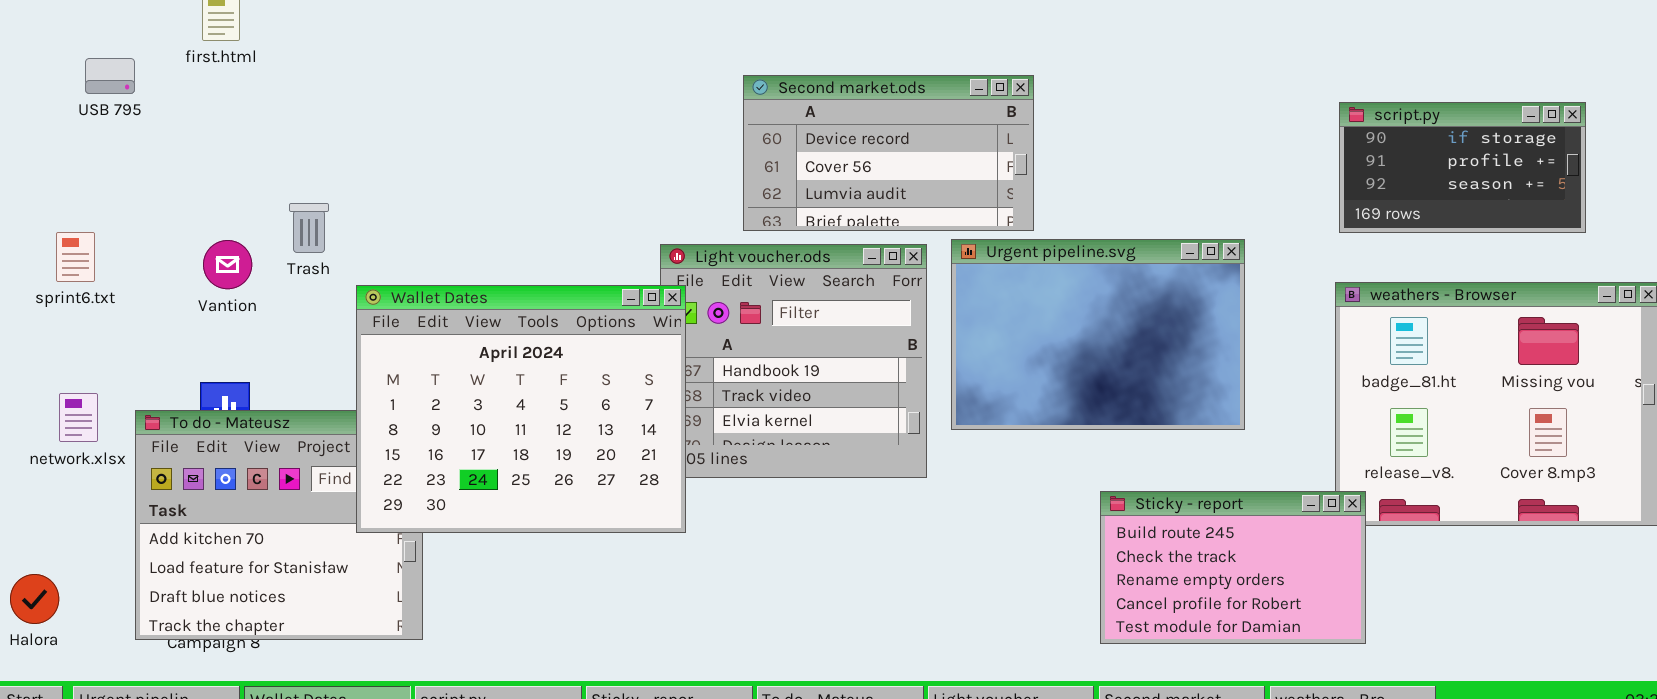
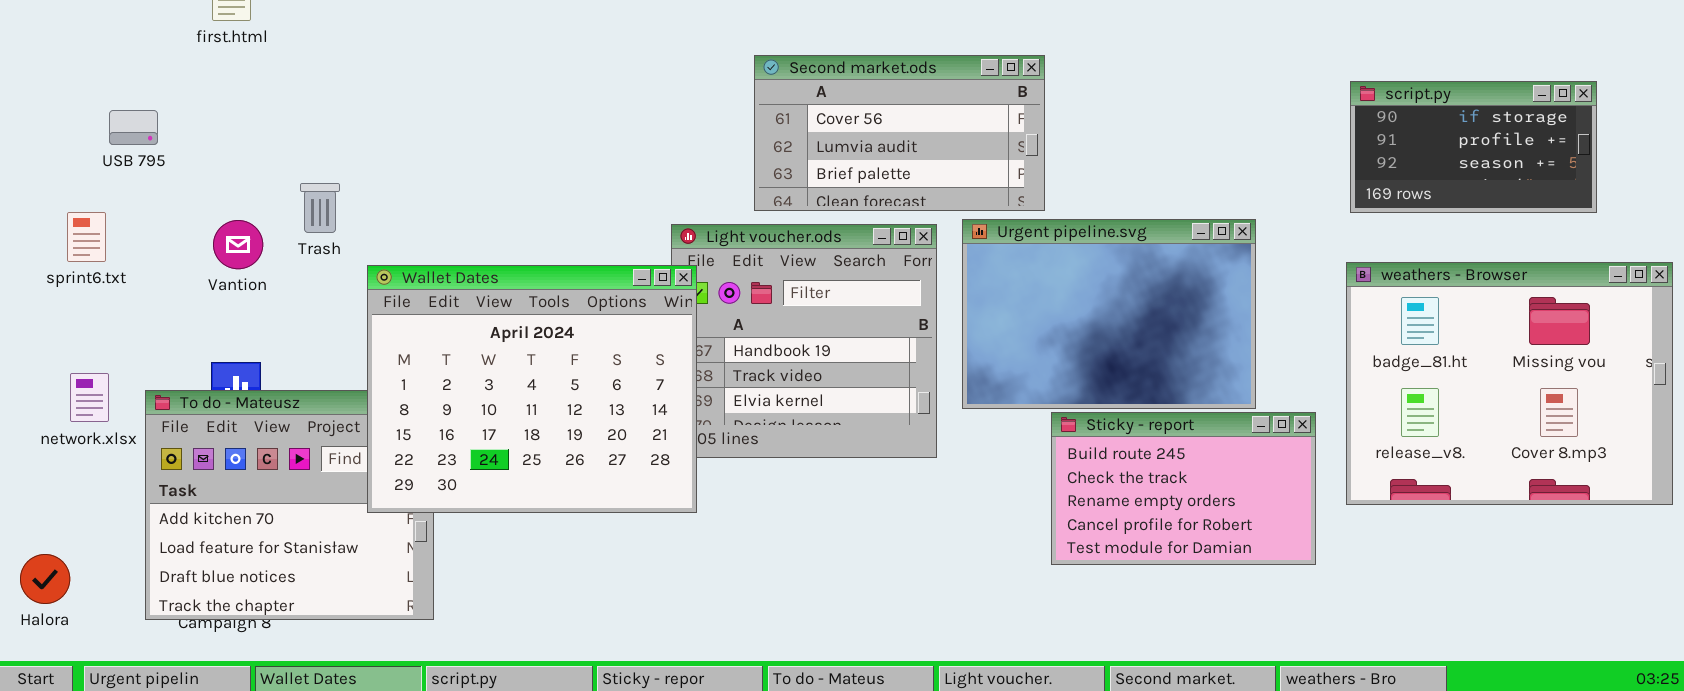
USB 795: [85,58,135,94] -> [109,110,158,145], moved
Second market.ods: [743,75,1034,231] -> [754,55,1045,211], scrolled down 1 row
Sticky - report: [1100,491,1366,644] -> [1051,412,1316,565], moved

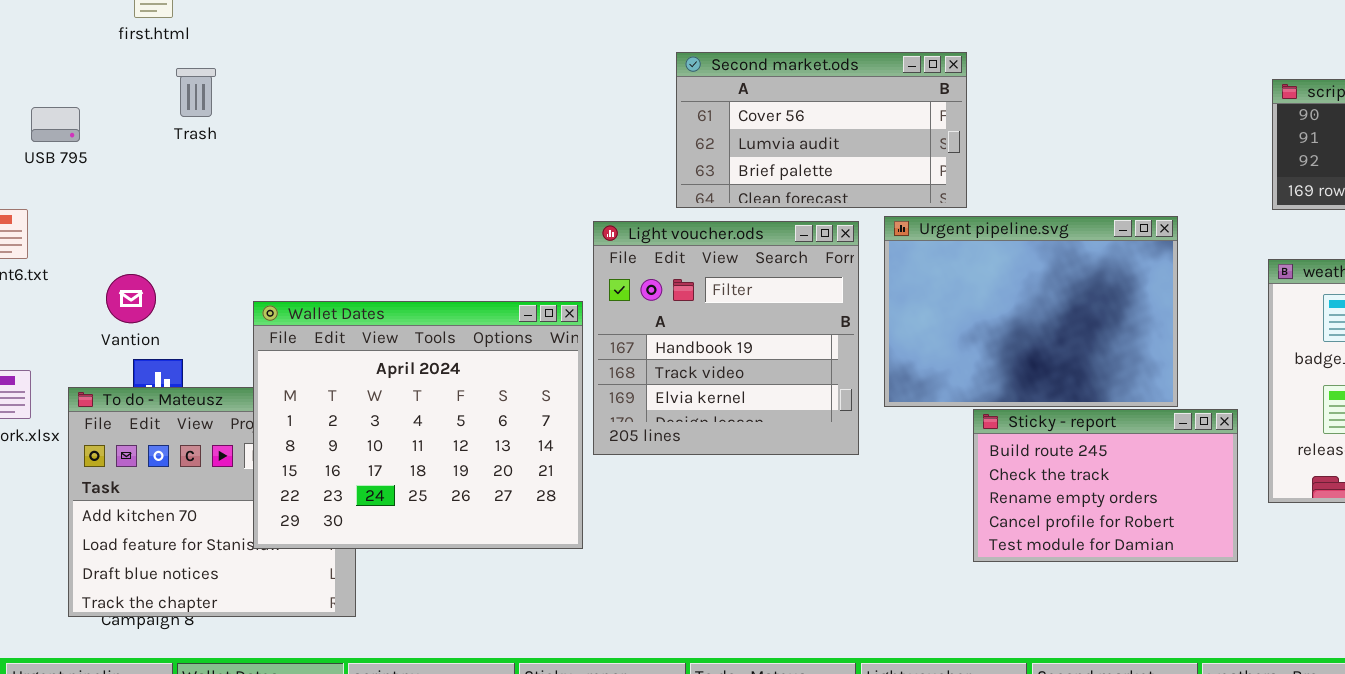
Trash: [300,183,340,233] -> [176,68,216,117], moved
Vantion: [213,220,263,269] -> [106,274,156,323], moved
Wallet Dates: [367,265,697,513] -> [253,301,583,549], moved

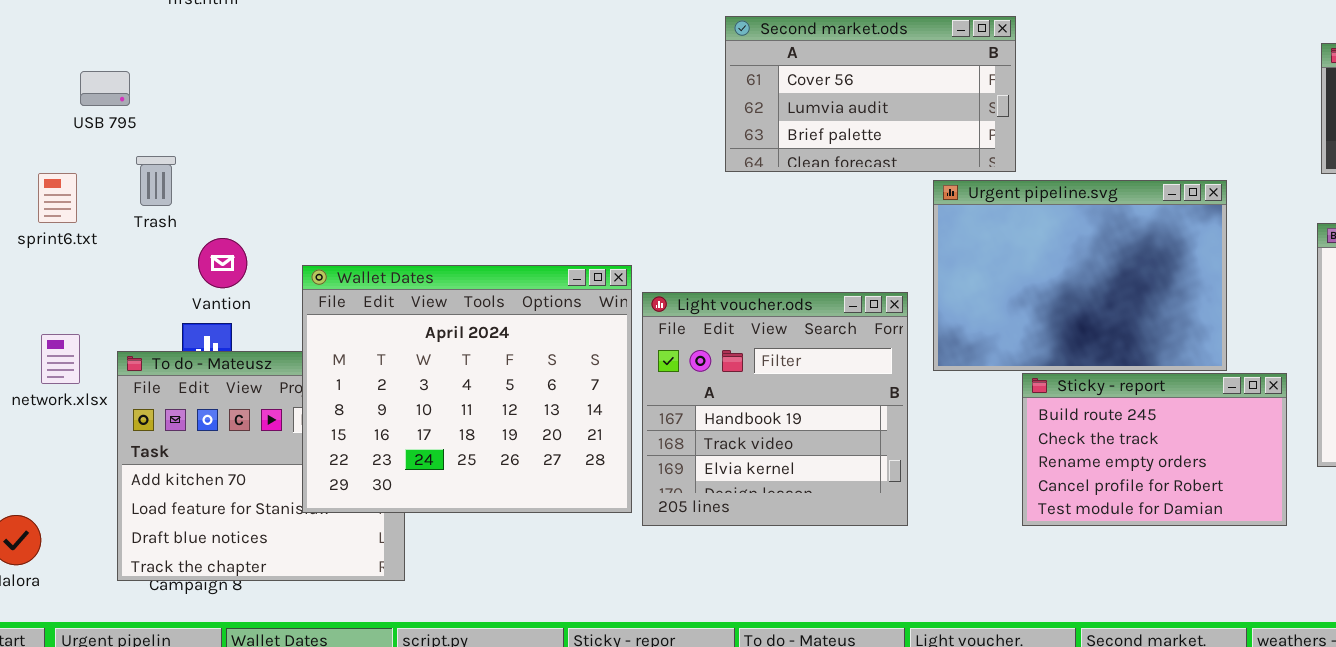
Trash: [176,68,216,117] -> [136,156,176,206], moved
Light voucher.ods: [593,221,859,455] -> [642,292,908,526], moved
Vantion: [106,274,156,323] -> [198,238,247,288], moved

